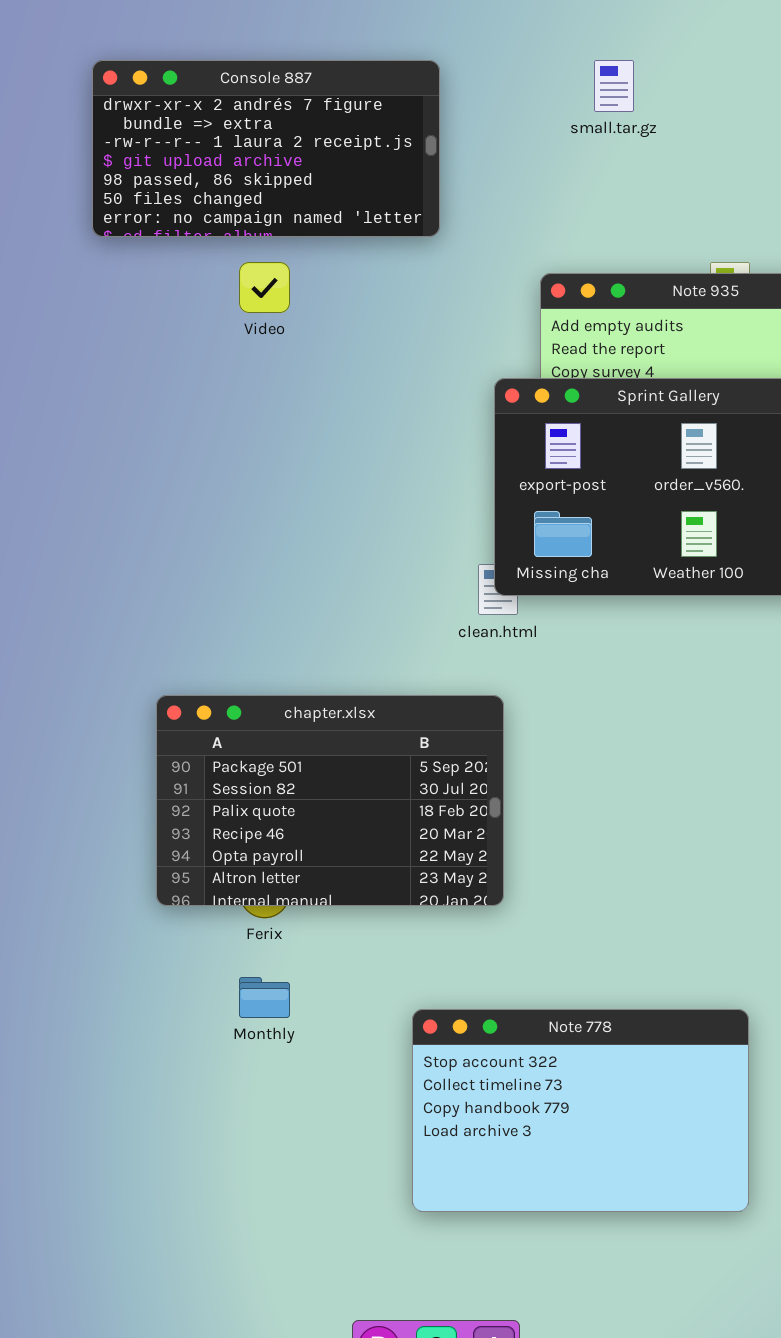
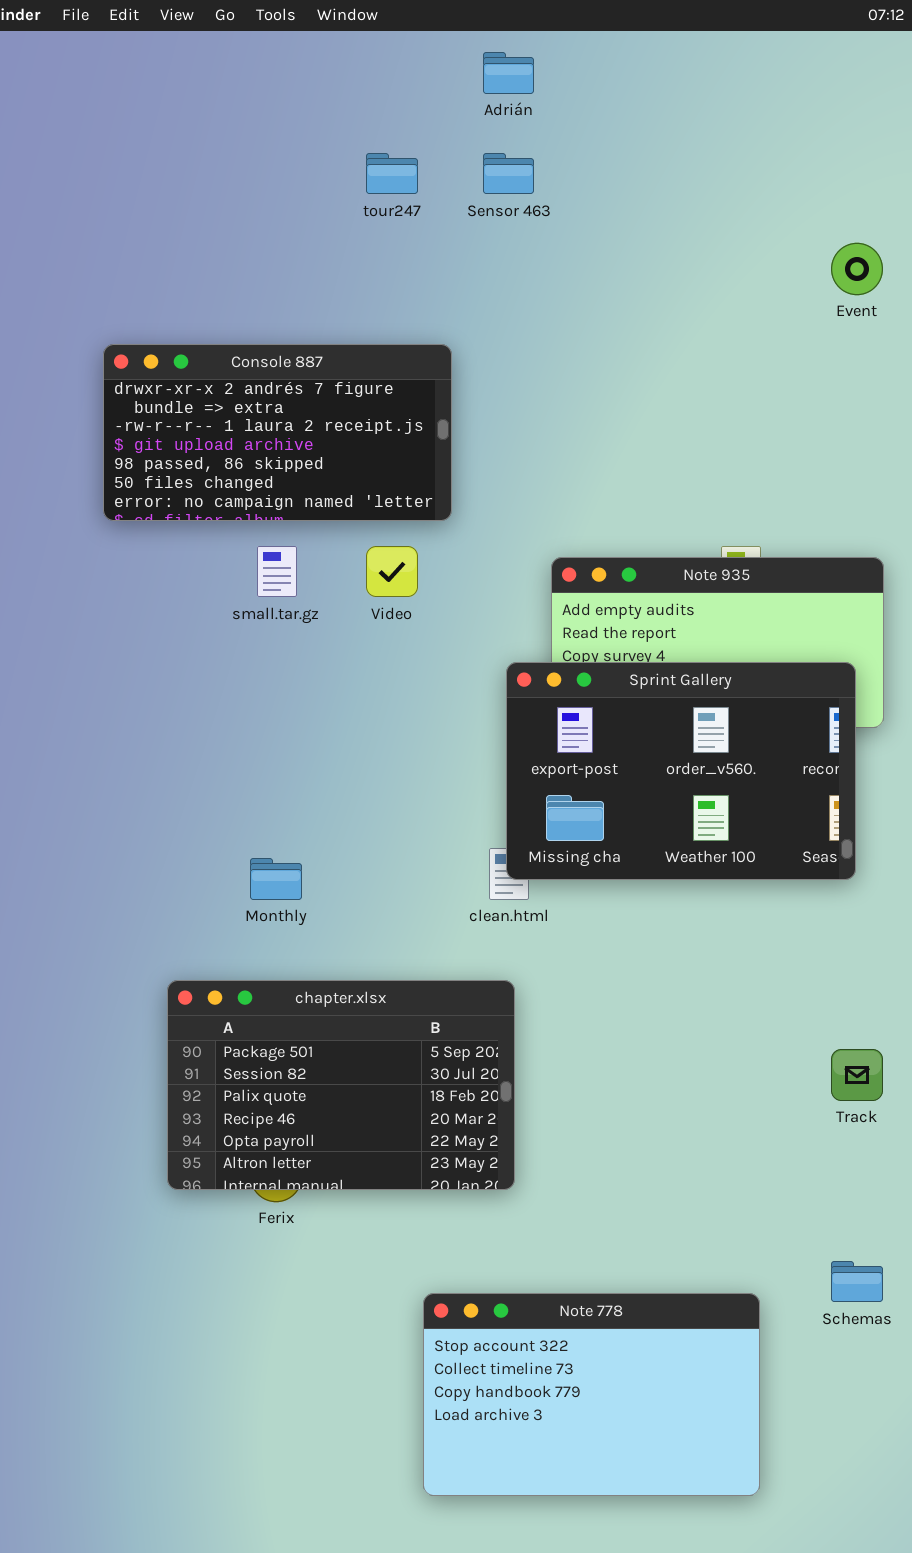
small.tar.gz: [594,60,634,112] -> [257,546,297,597], moved
Video: [239,262,290,313] -> [366,546,418,597], moved
Monthly: [239,977,290,1018] -> [250,858,302,900], moved

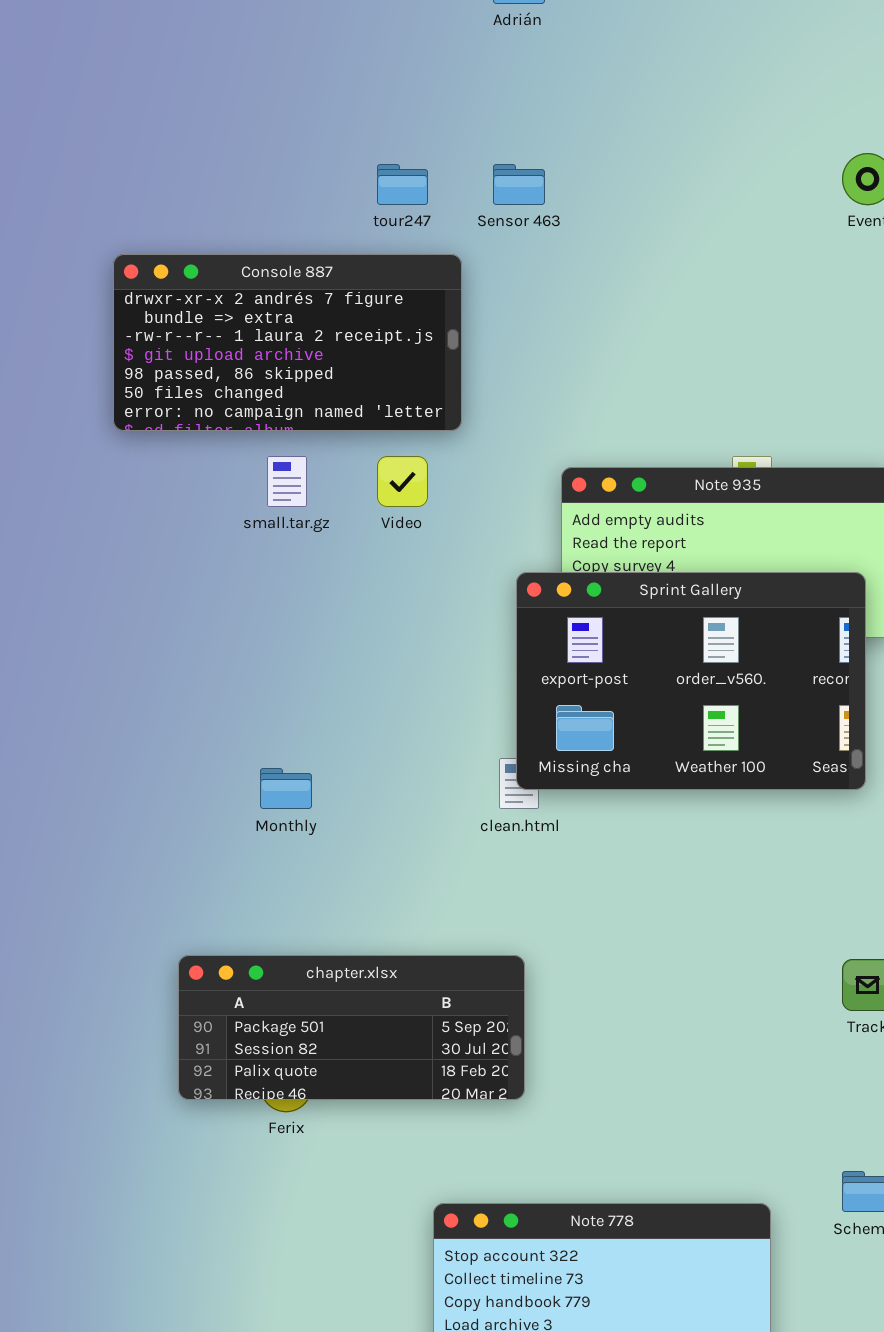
tour247: [366,153,418,194] -> [377,164,428,205], moved
Sensor 463: [483,153,534,194] -> [493,164,545,205], moved
chapter.xlsx: [167,980,515,1190] -> [178,955,525,1100], resized

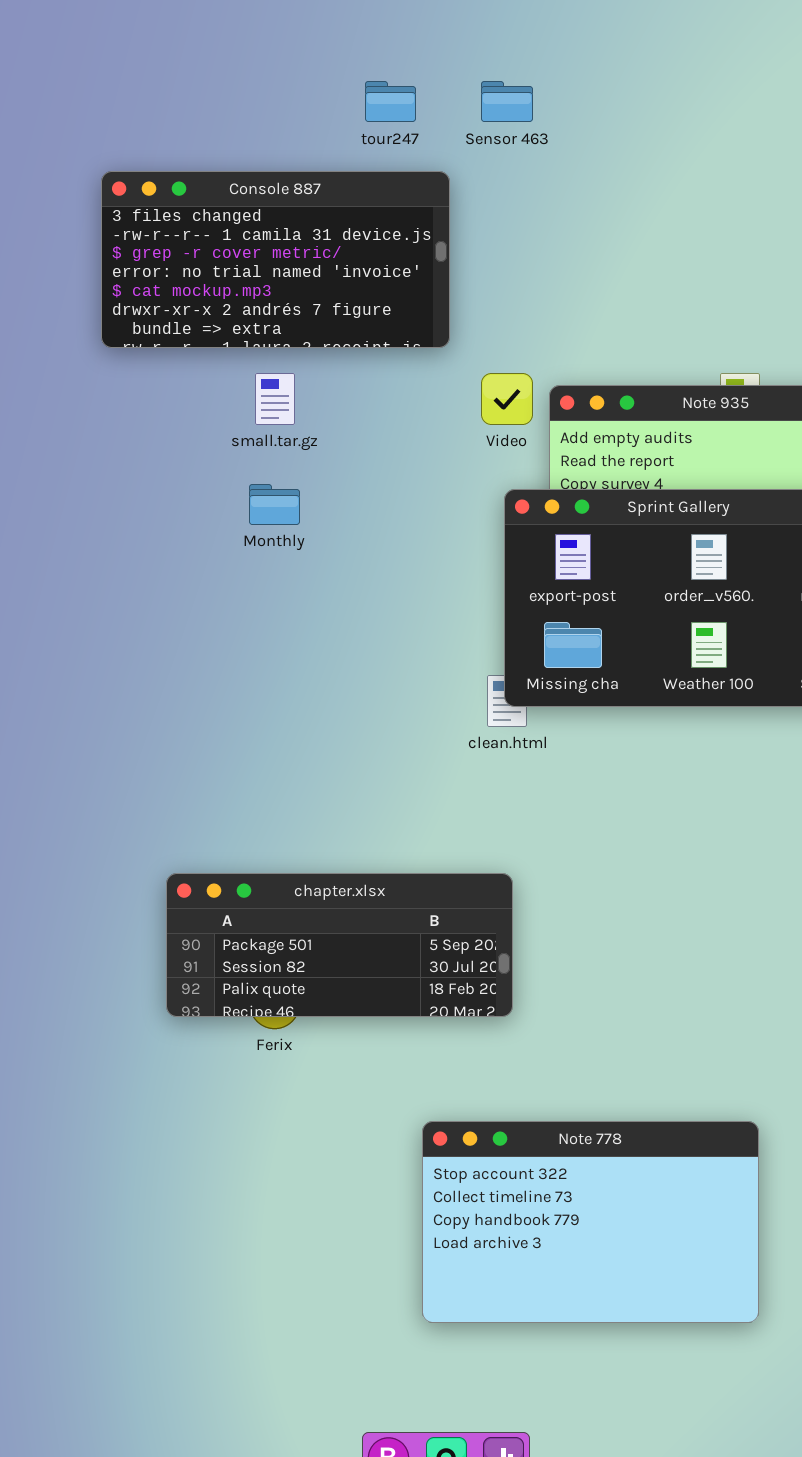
Console 887: [113,254,462,431] -> [101,171,450,348], scrolled up 5 rows
Video: [377,456,428,507] -> [481,373,533,425], moved
Monthly: [260,768,312,809] -> [249,484,300,525], moved

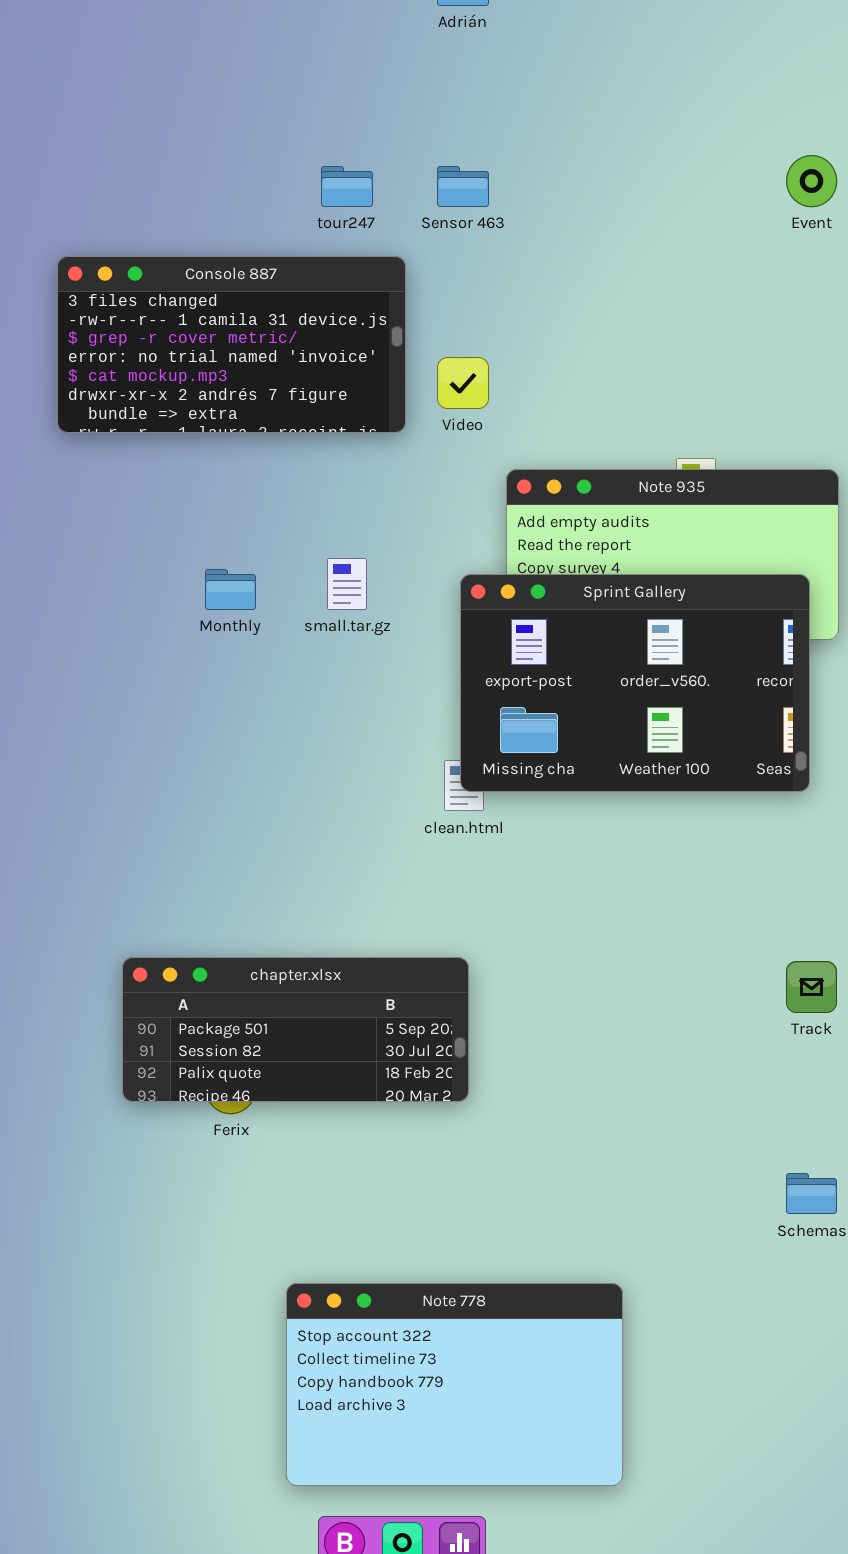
small.tar.gz: [255,373,295,425] -> [327,558,367,610], moved
Video: [481,373,533,425] -> [437,357,489,409], moved
Note 778: [422,1121,759,1323] -> [286,1283,623,1486], moved

